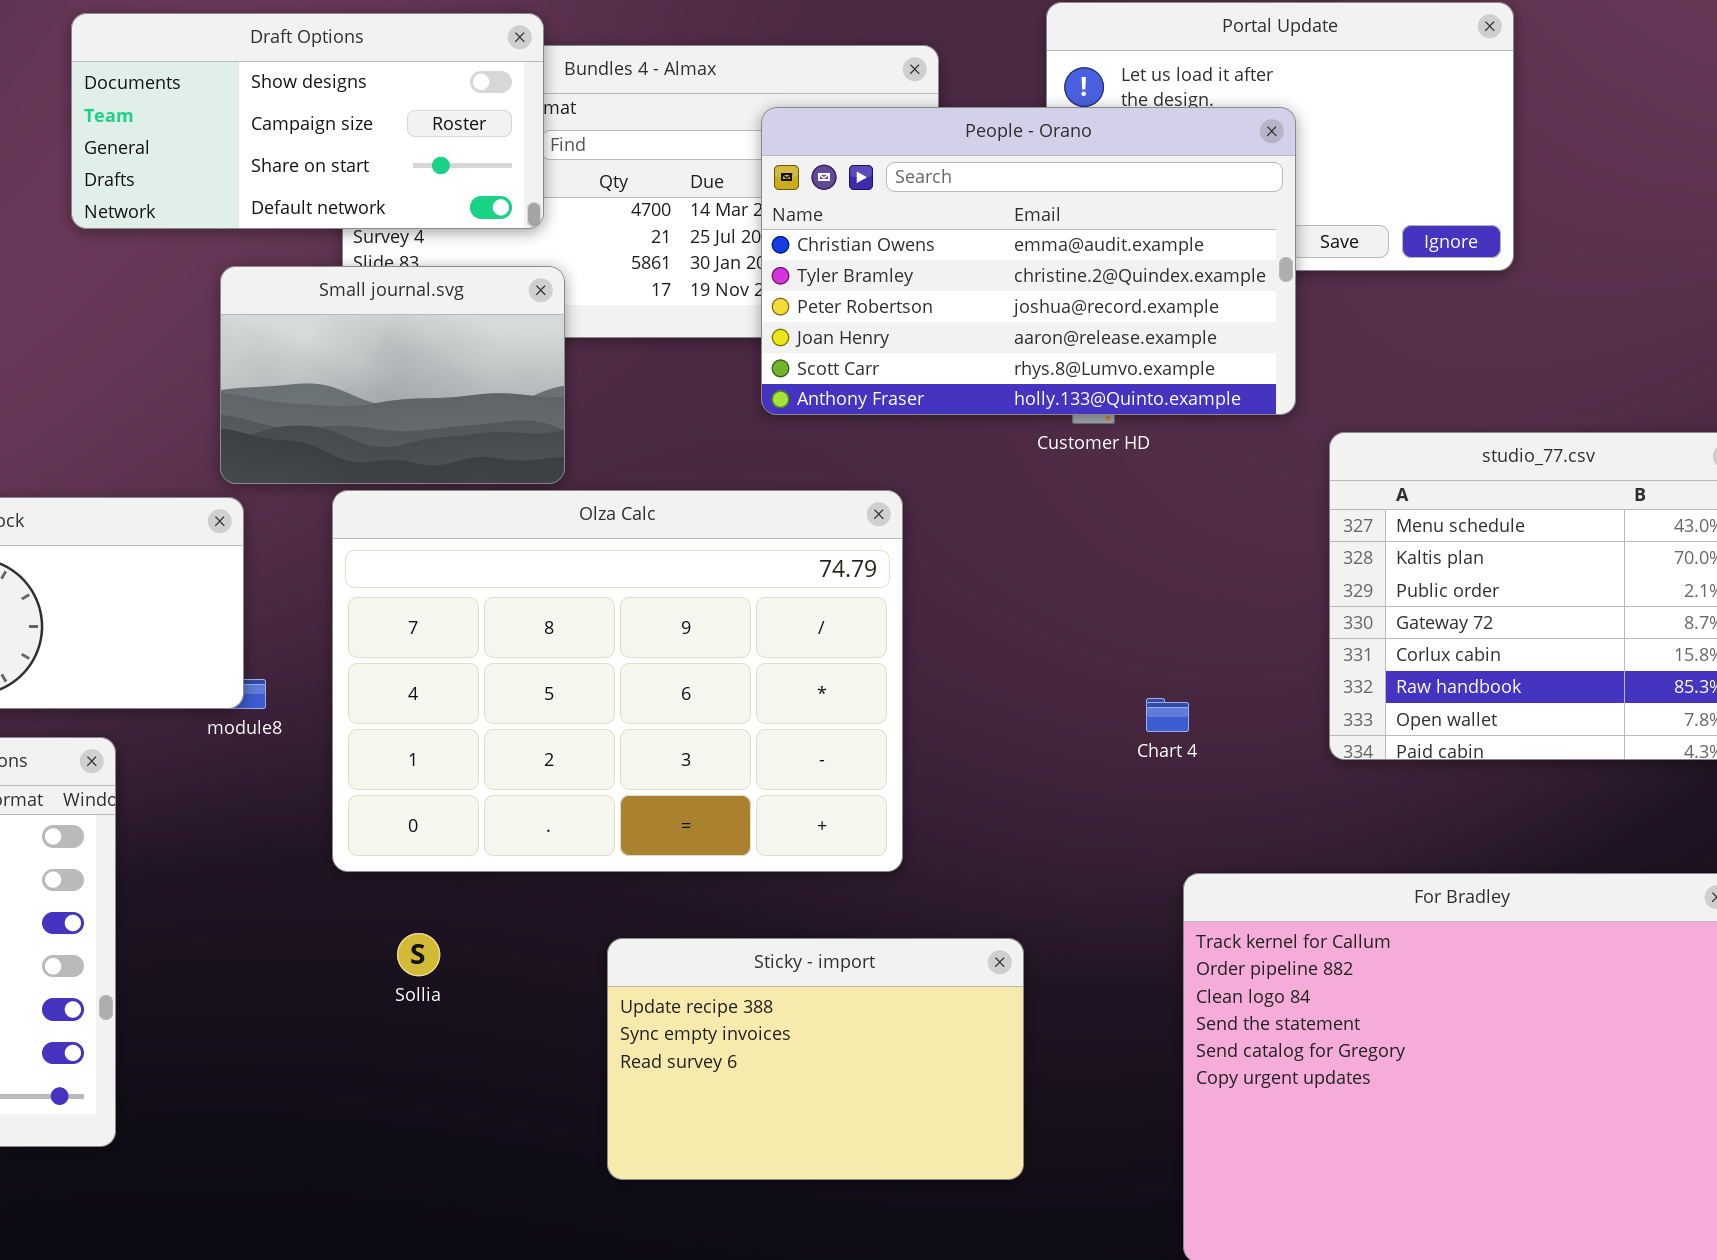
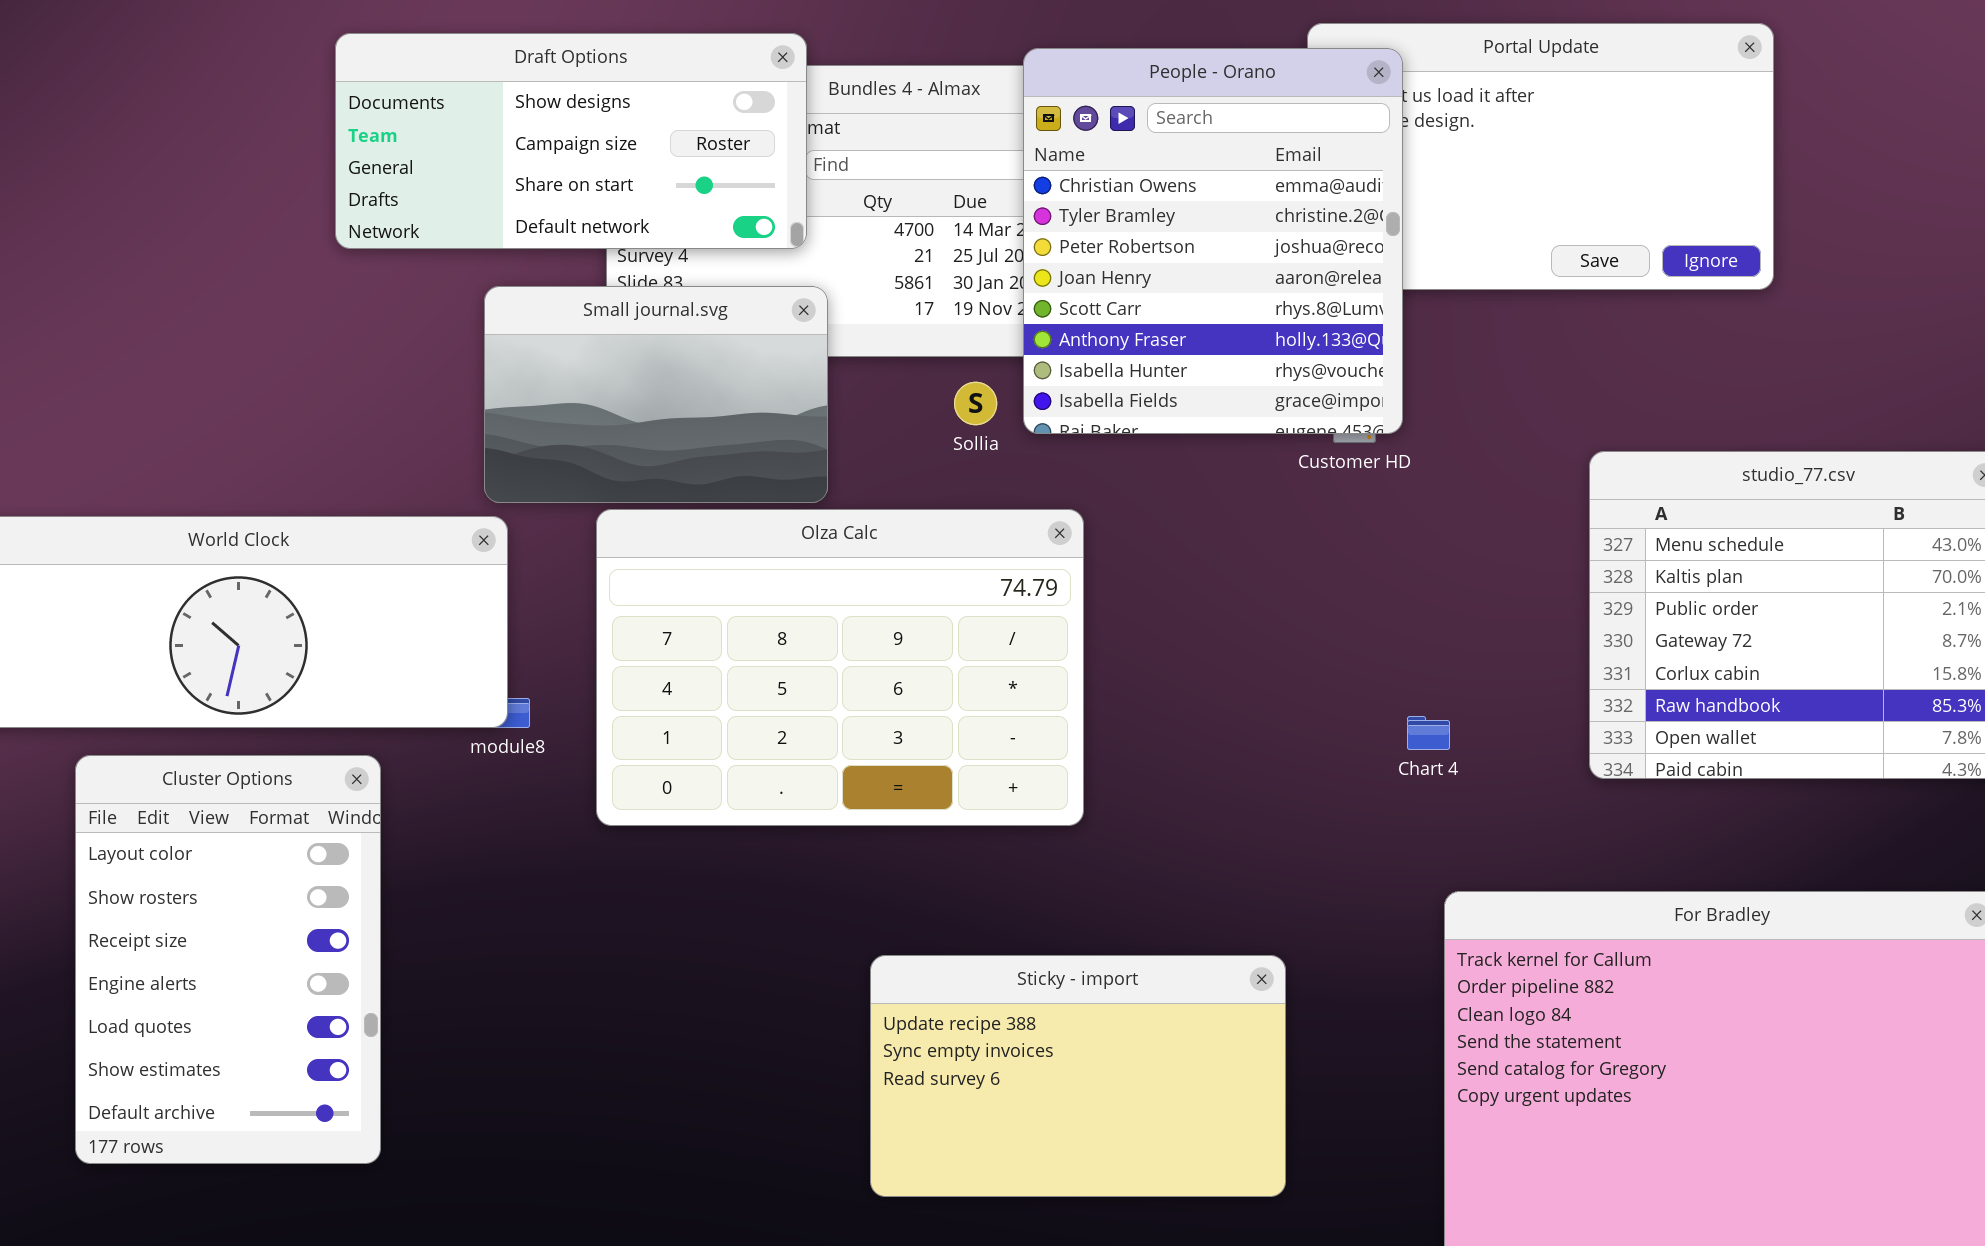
People - Orano: [761,107,1296,415] -> [1023,48,1403,434], resized
Olza Calc: [332,490,903,872] -> [596,509,1084,826], resized
Sollia: [397,933,440,976] -> [954,382,997,425], moved

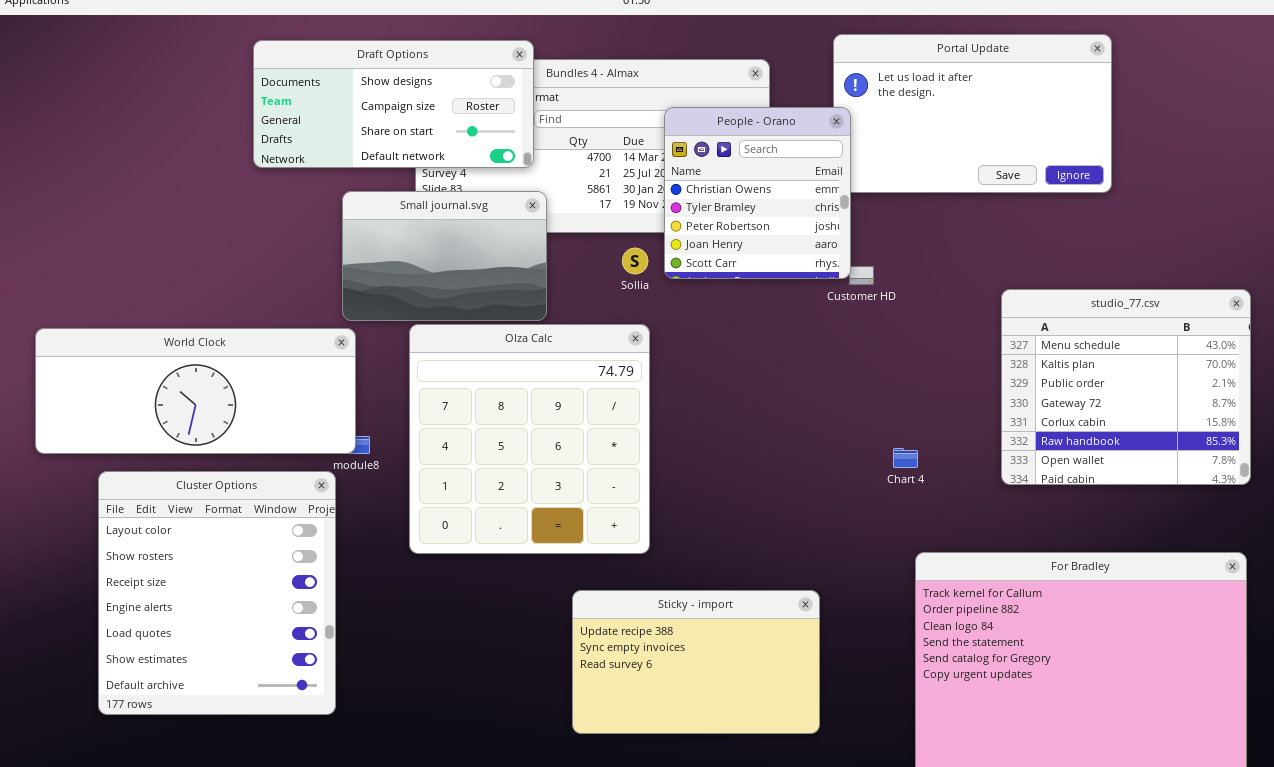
People - Orano: [1023,48,1403,434] -> [664,107,851,279], resized
Olza Calc: [596,509,1084,826] -> [409,324,650,554], resized
Cluster Options: [75,755,381,1164] -> [98,471,336,715], resized

